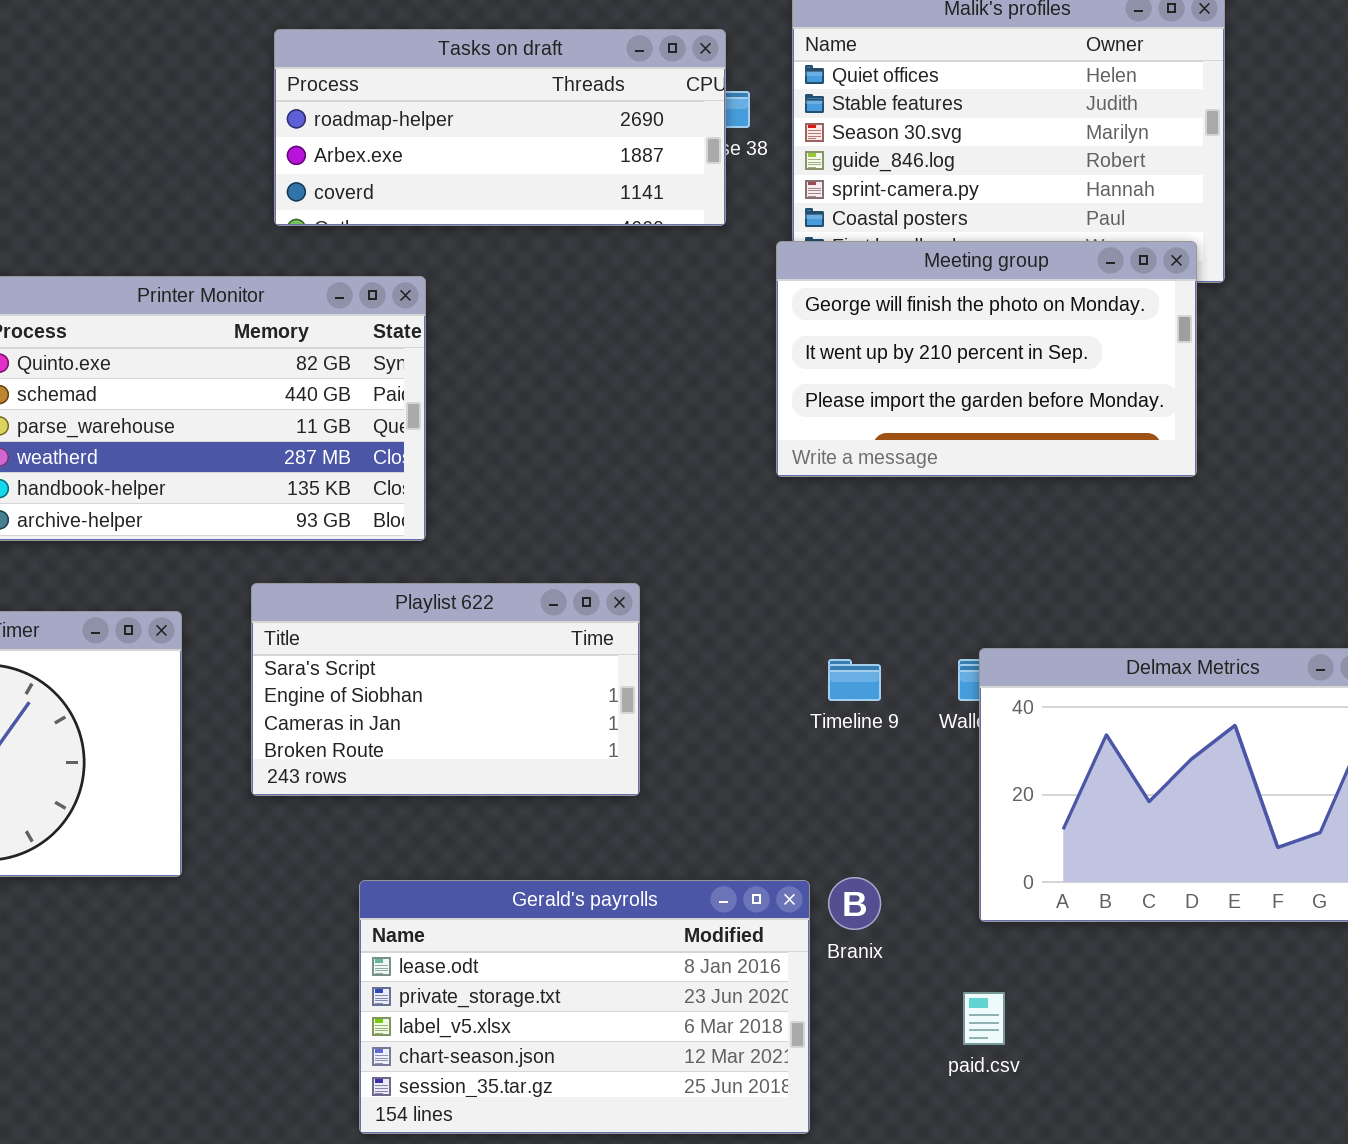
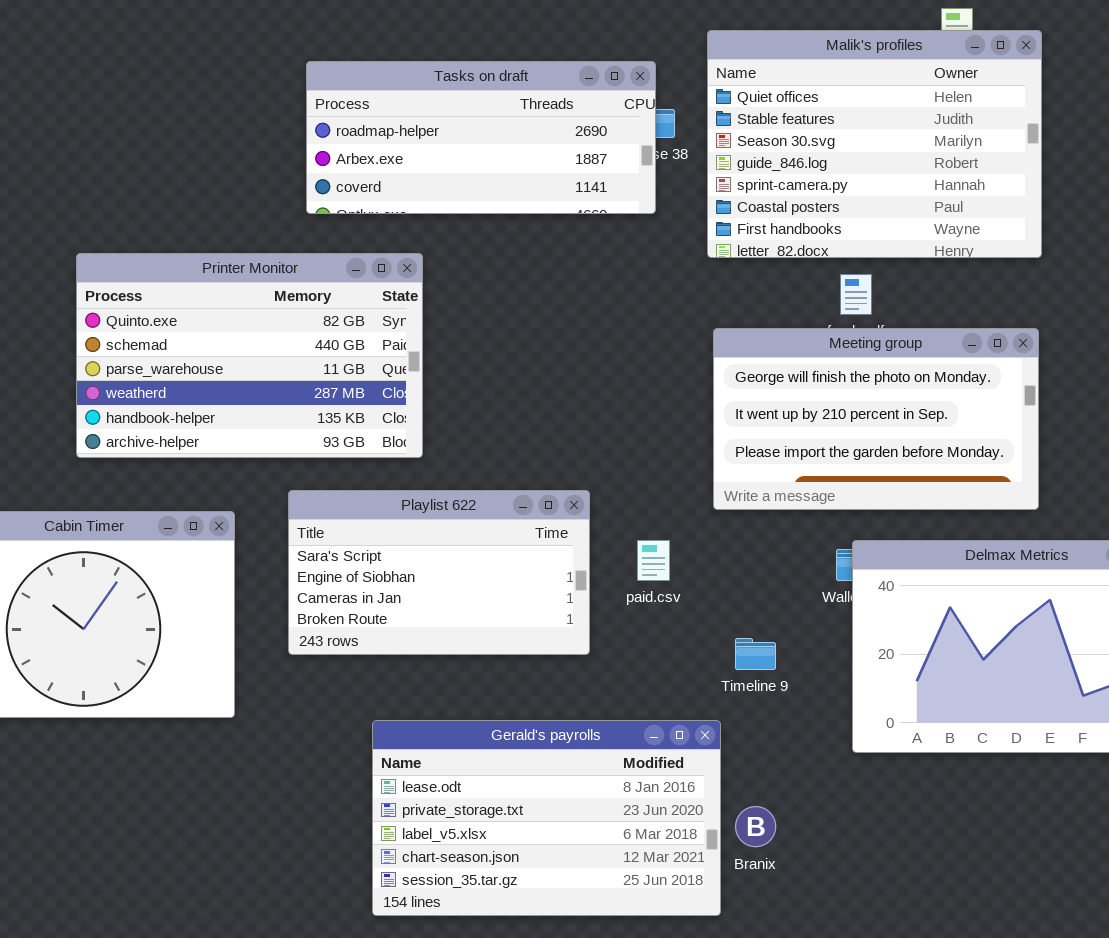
Meeting group: [776,241,1197,477] -> [713,328,1039,510], moved
Timeline 9: [828,659,881,701] -> [735,638,776,670], moved
Branix: [828,877,881,930] -> [735,806,776,847], moved
paid.csv: [963,992,1005,1045] -> [637,540,670,581], moved

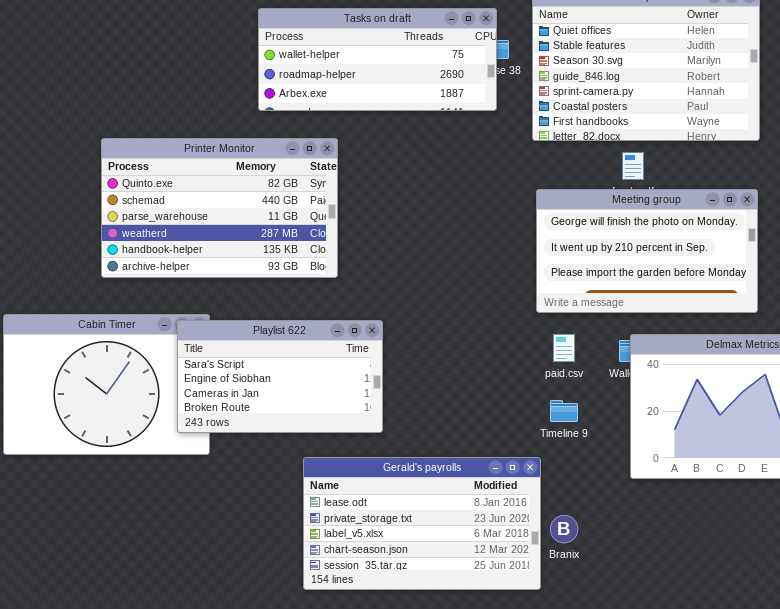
Tasks on draft: [306,61,656,214] -> [258,8,497,111], scrolled up 1 row
Playlist 622: [288,490,590,655] -> [177,320,383,433], moved
paid.csv: [637,540,670,581] -> [553,334,575,362], moved

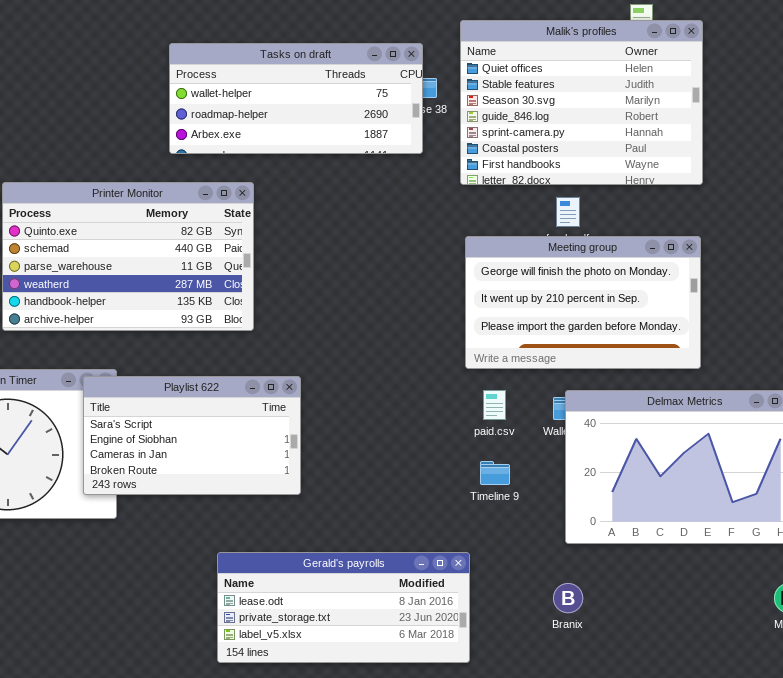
Gerald's payrolls: [303,457,541,590] -> [217,552,470,663], resized
Branix: [550,515,578,543] -> [553,583,583,613], moved

